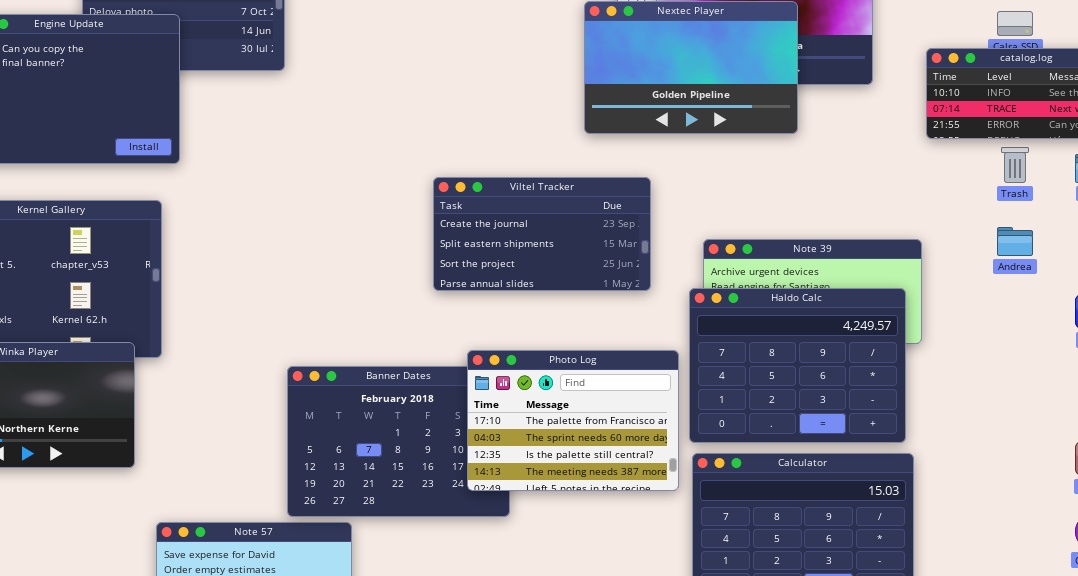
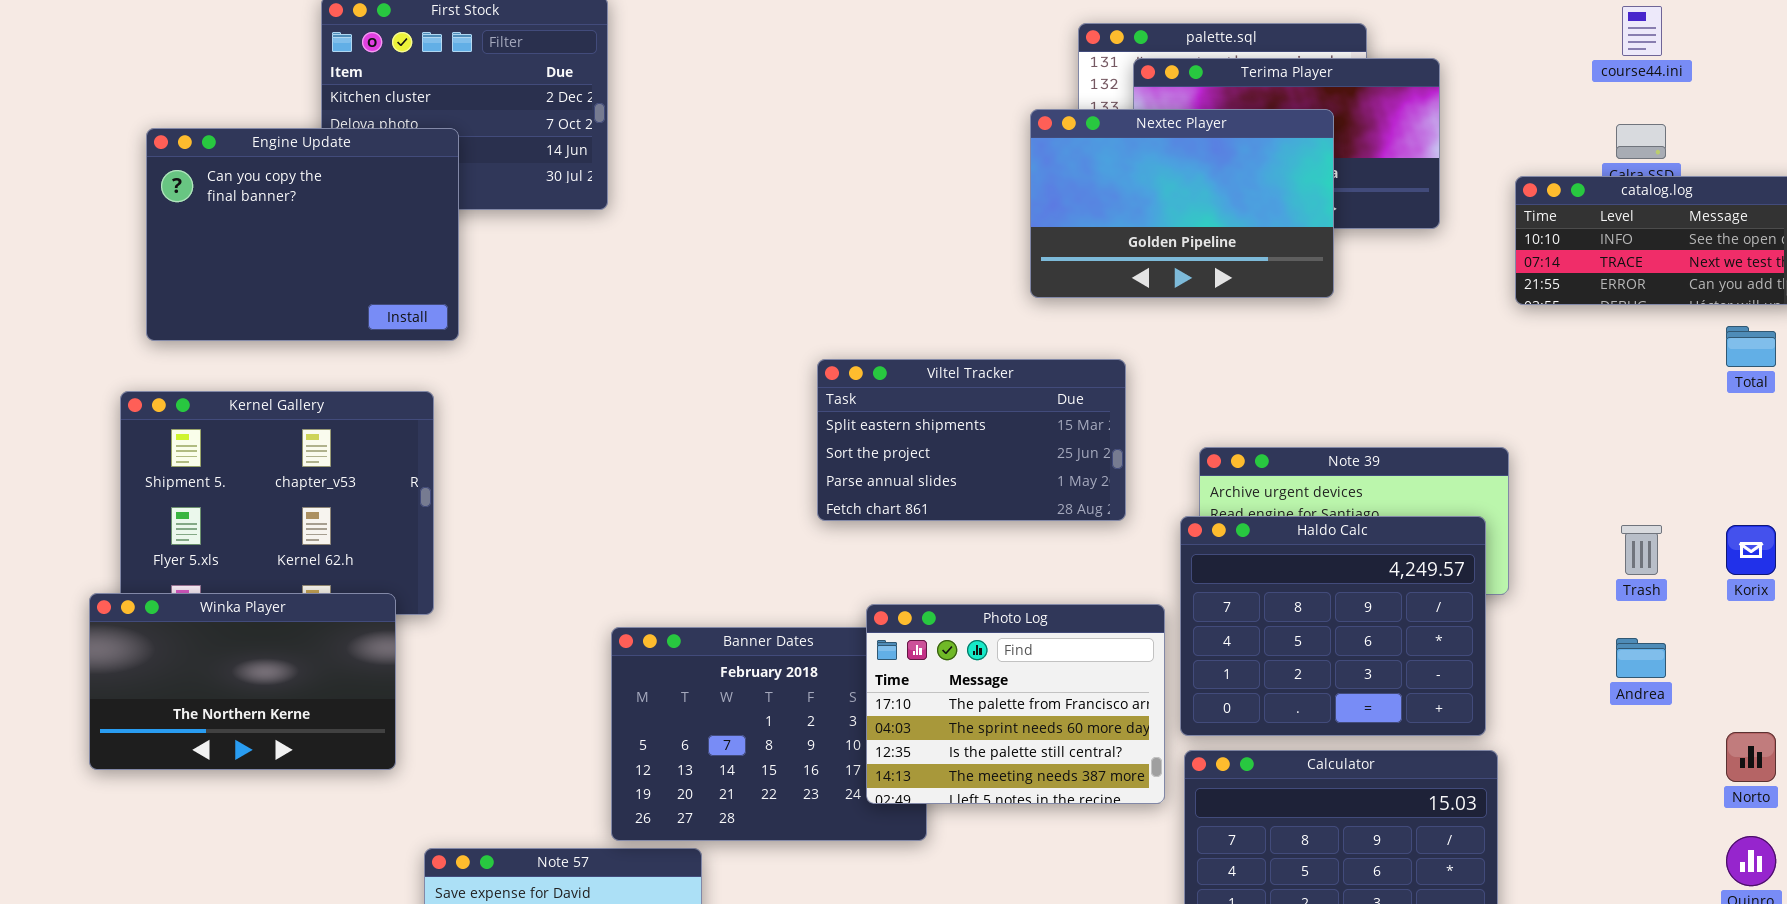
Trash: [1001,147,1029,183] -> [1621,525,1662,575], moved
Viltel Tracker: [433,177,651,291] -> [817,359,1126,521], scrolled down 1 row
Andrea: [997,227,1033,256] -> [1616,638,1666,678], moved

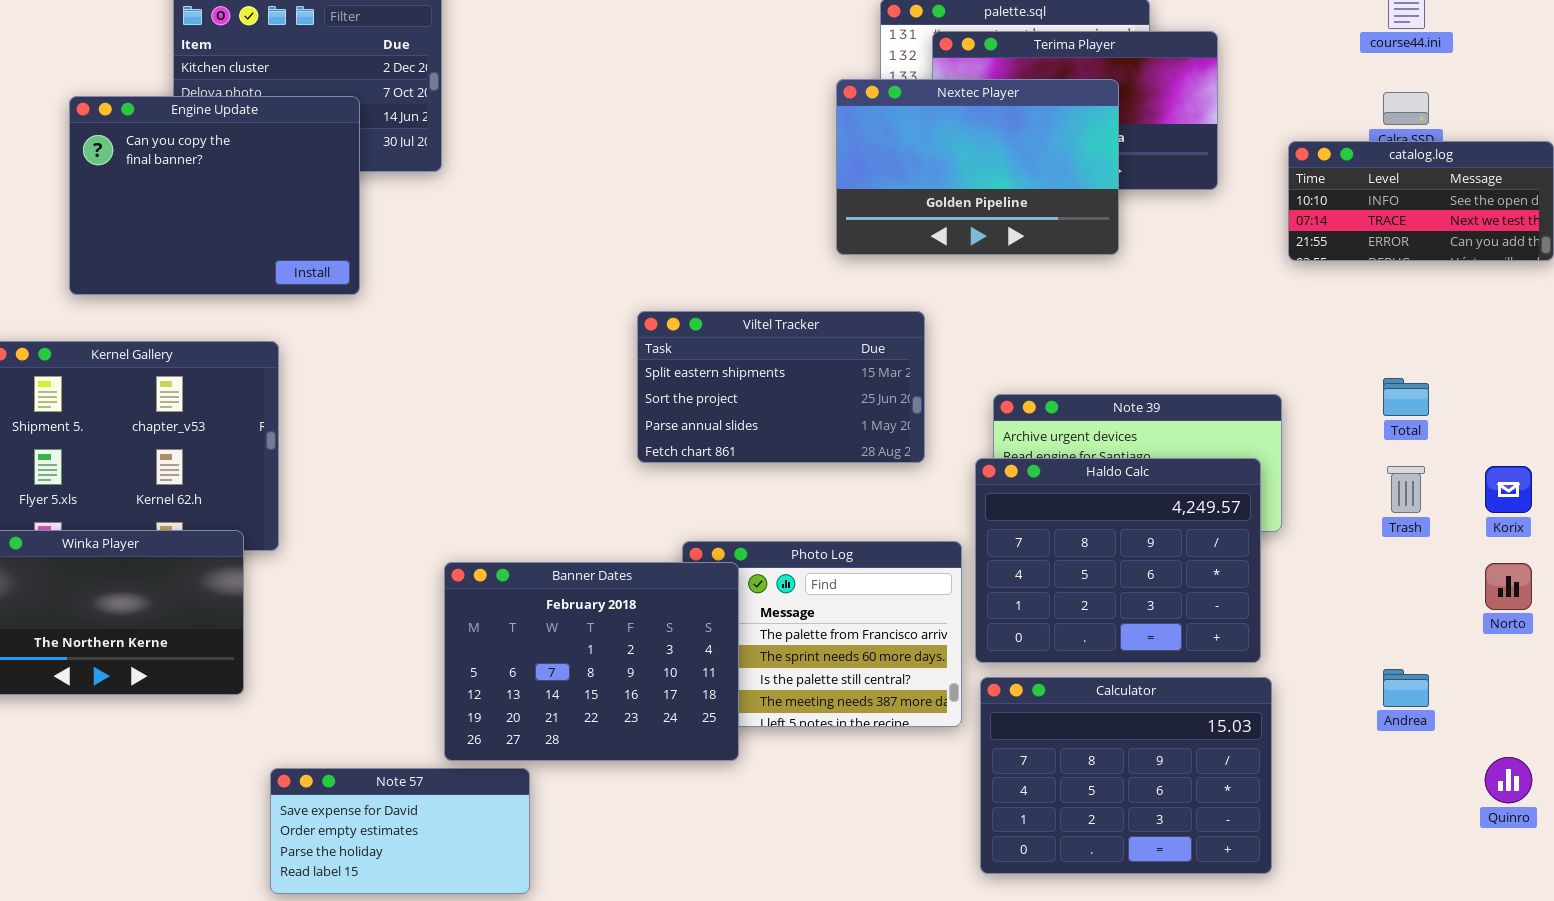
Engine Update: [146,128,459,341] -> [69,96,360,295], moved
Total: [1726,326,1776,367] -> [1383,378,1429,416], moved
Banner Dates: [611,627,927,841] -> [444,562,739,761], raised
Andrea: [1616,638,1666,678] -> [1383,669,1429,707], moved
Norto: [1726,732,1776,782] -> [1485,563,1532,610], moved

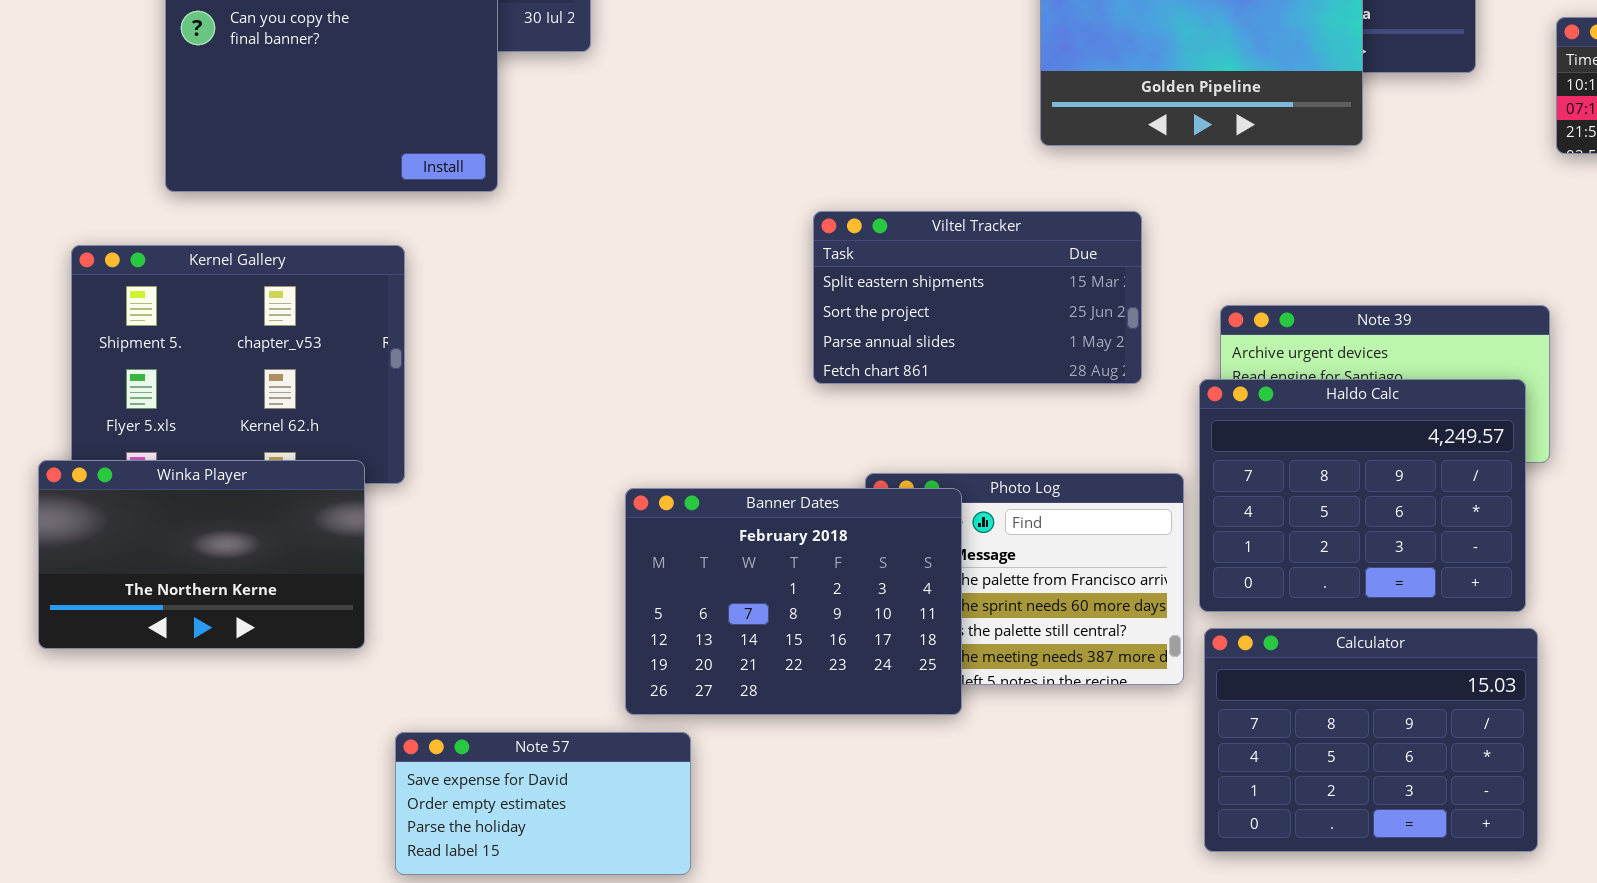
Banner Dates: [444,562,739,761] -> [625,488,962,715], moved

